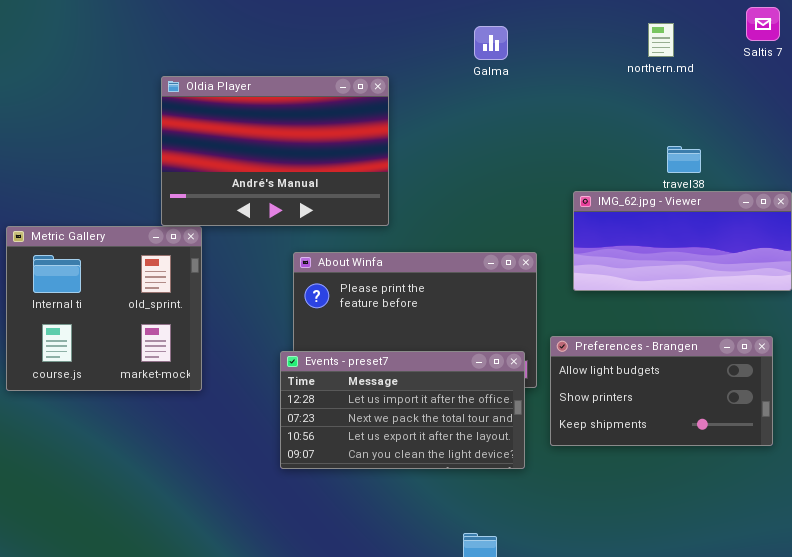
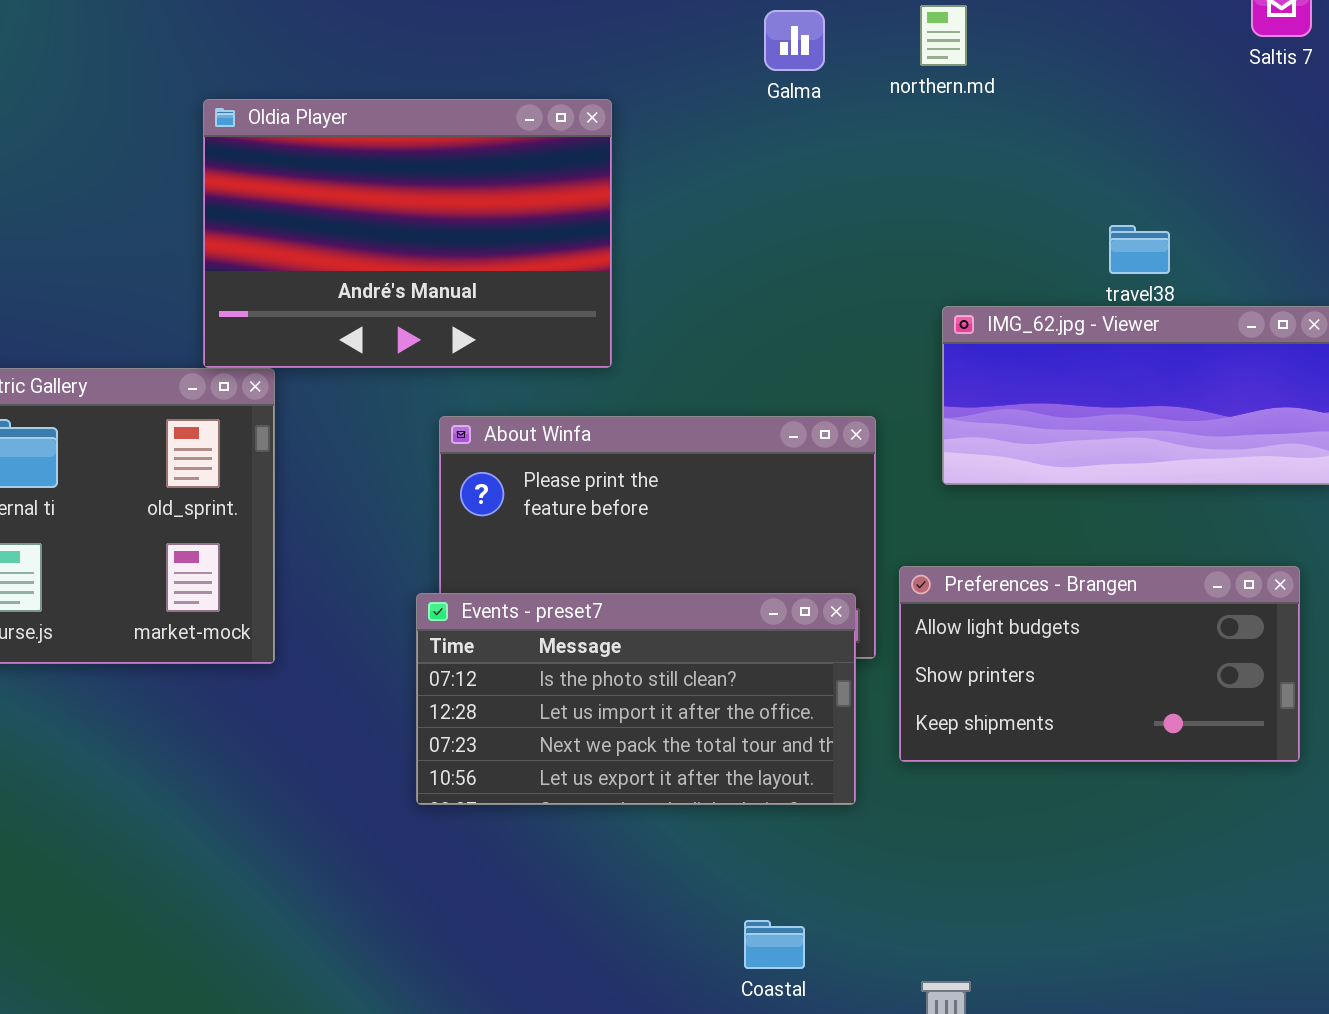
northern.md: [648,23,674,57] -> [920,5,967,66], moved
Events - preset7: [280,351,525,469] -> [416,593,856,805], scrolled up 1 row

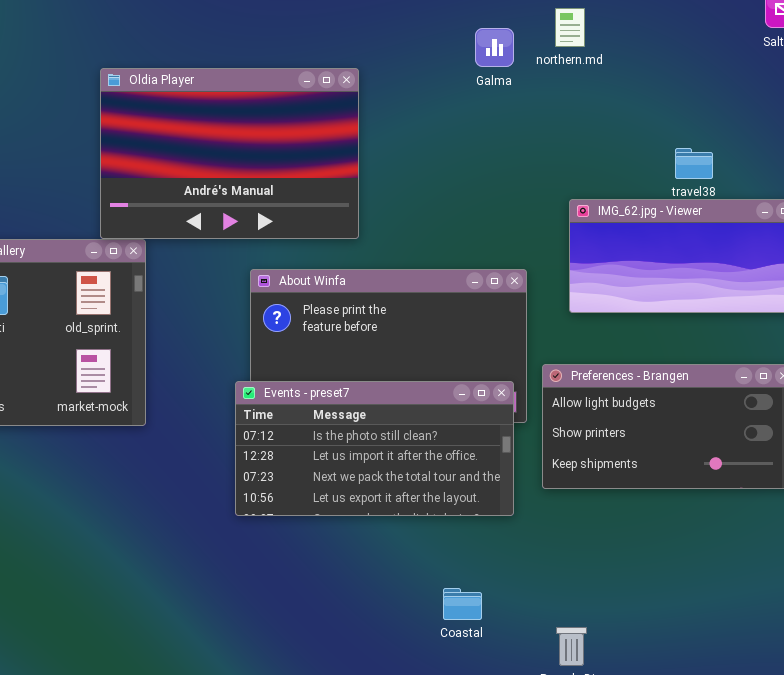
Galma: [764,10,825,71] -> [475,28,514,67], moved

